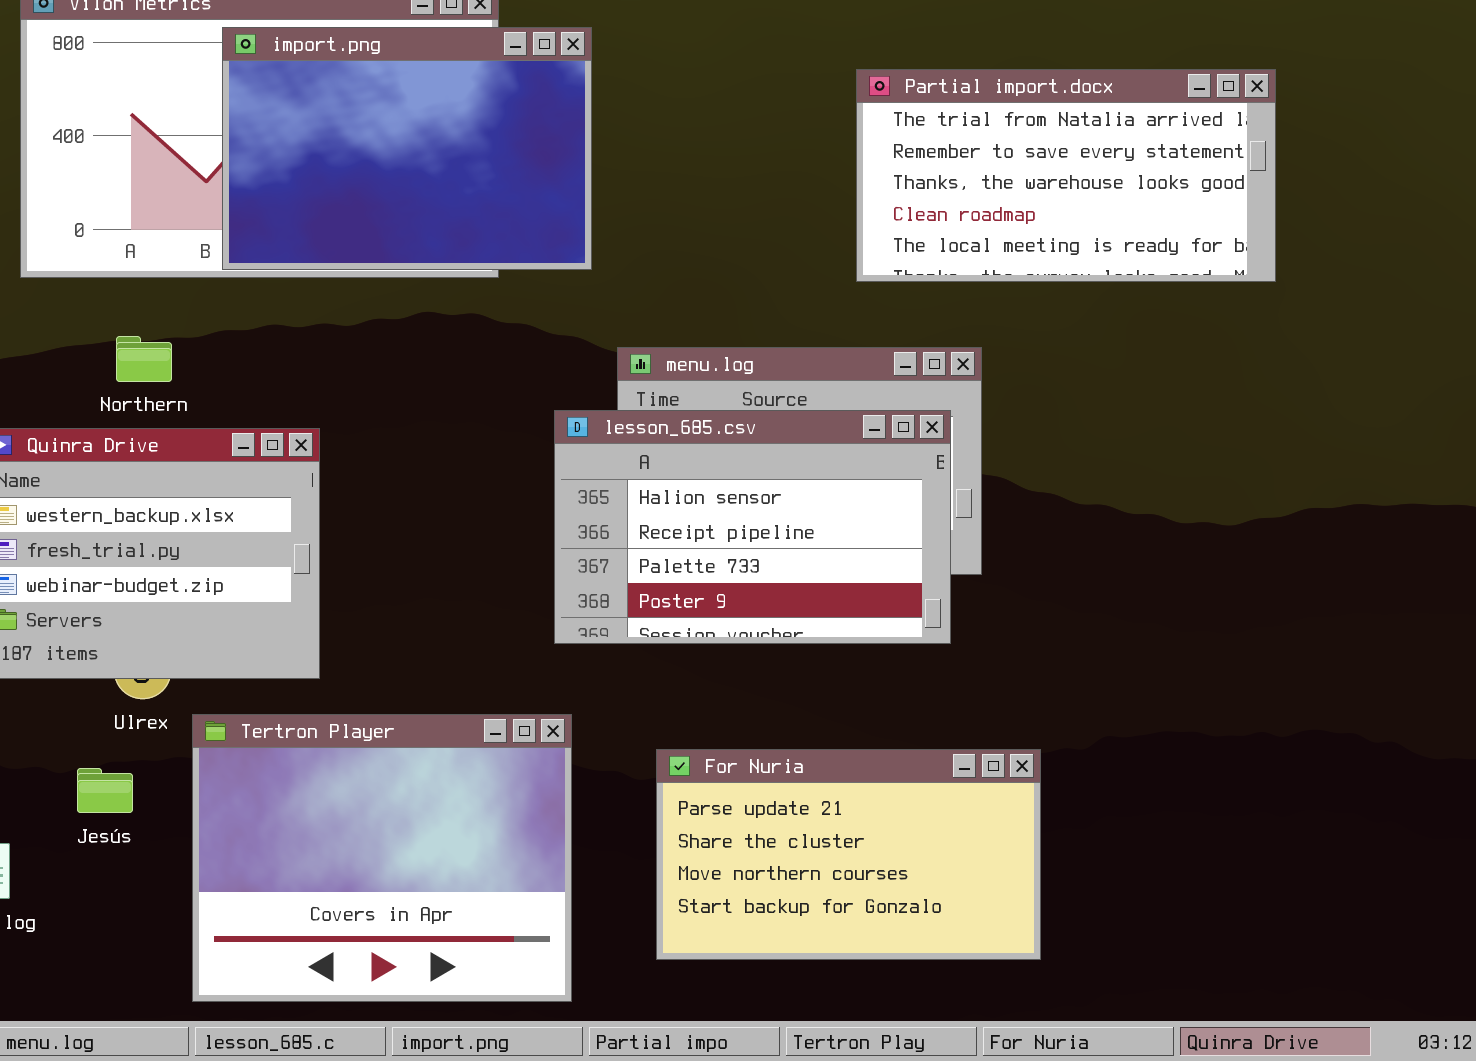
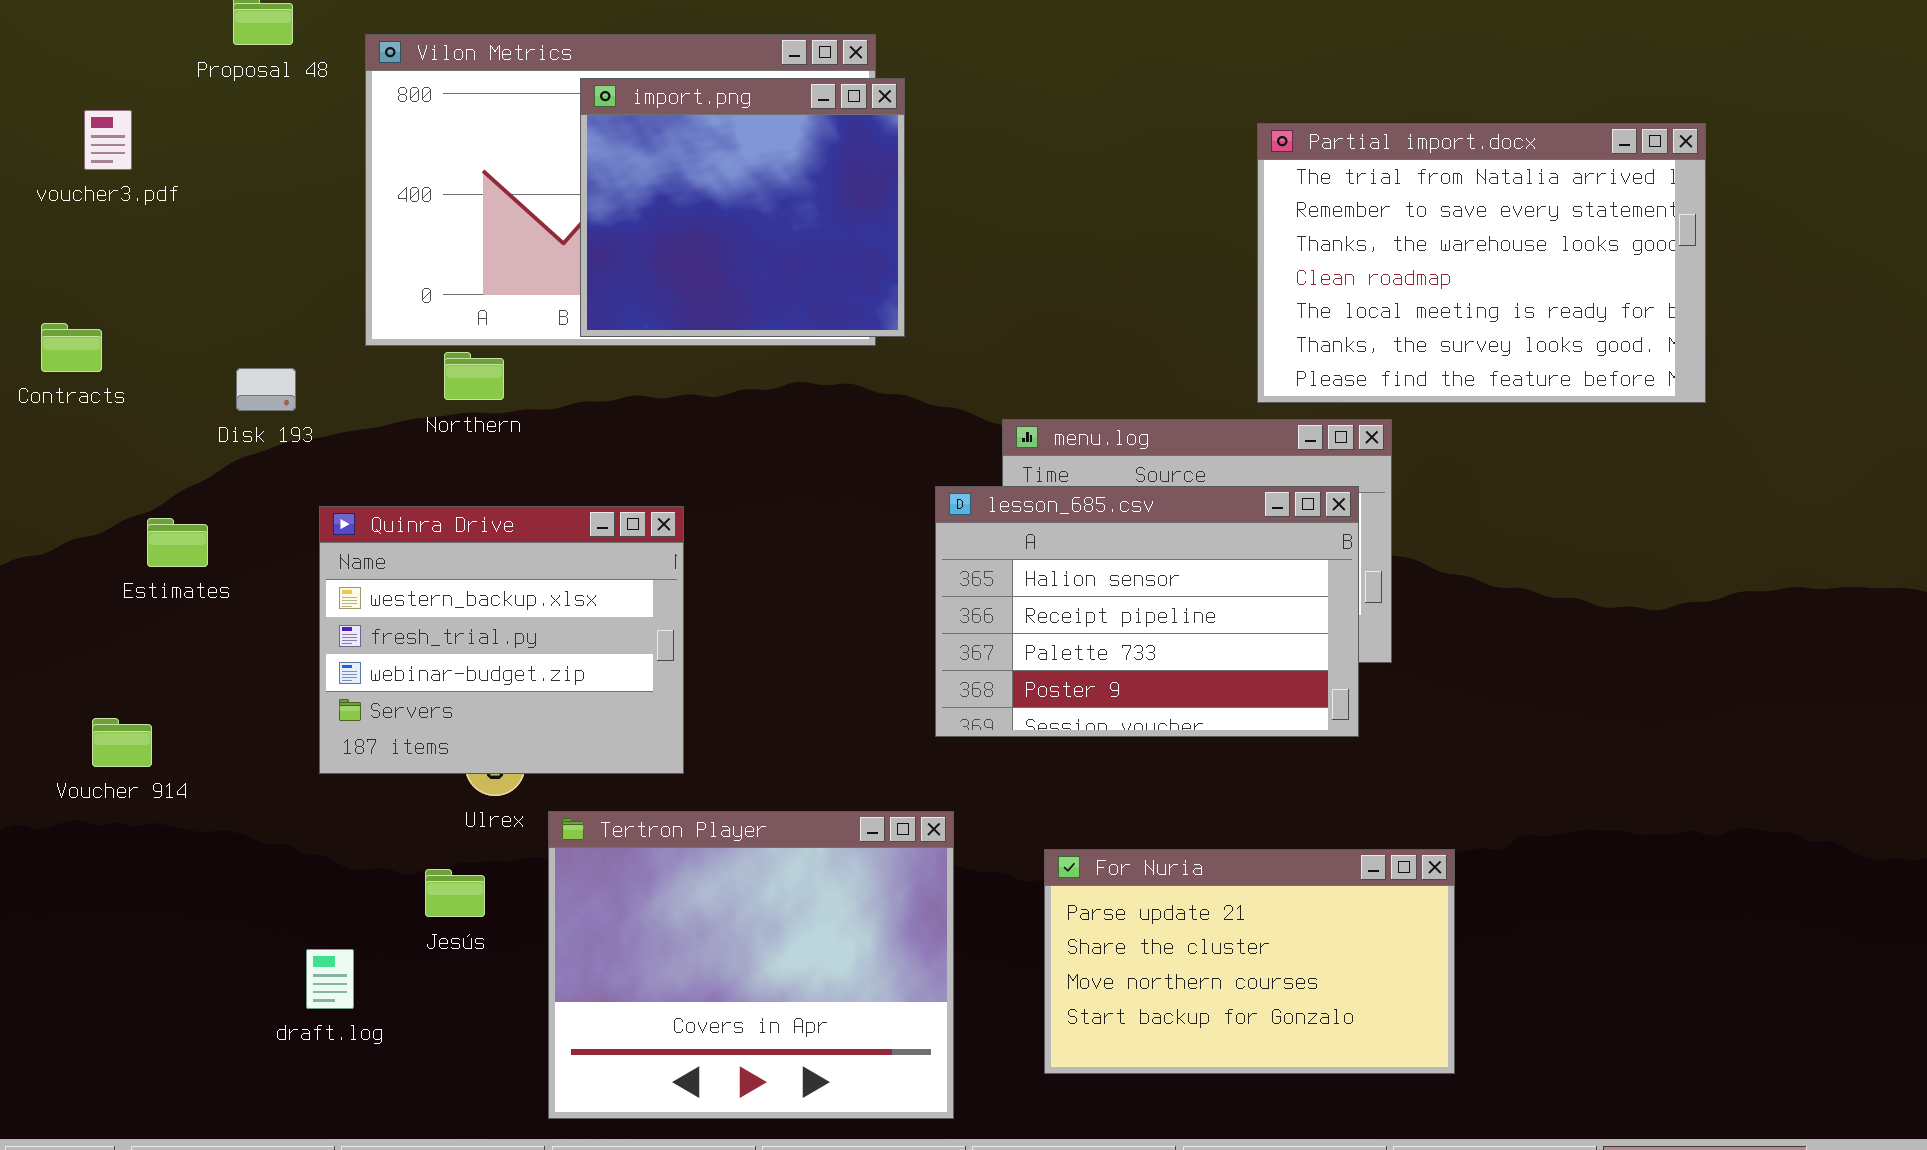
import.png: [222,27,592,270] -> [580,78,905,337], resized
Partial import.docx: [856,69,1276,282] -> [1257,123,1706,403], resized
Northern: [116,336,172,382] -> [444,352,504,400], moved

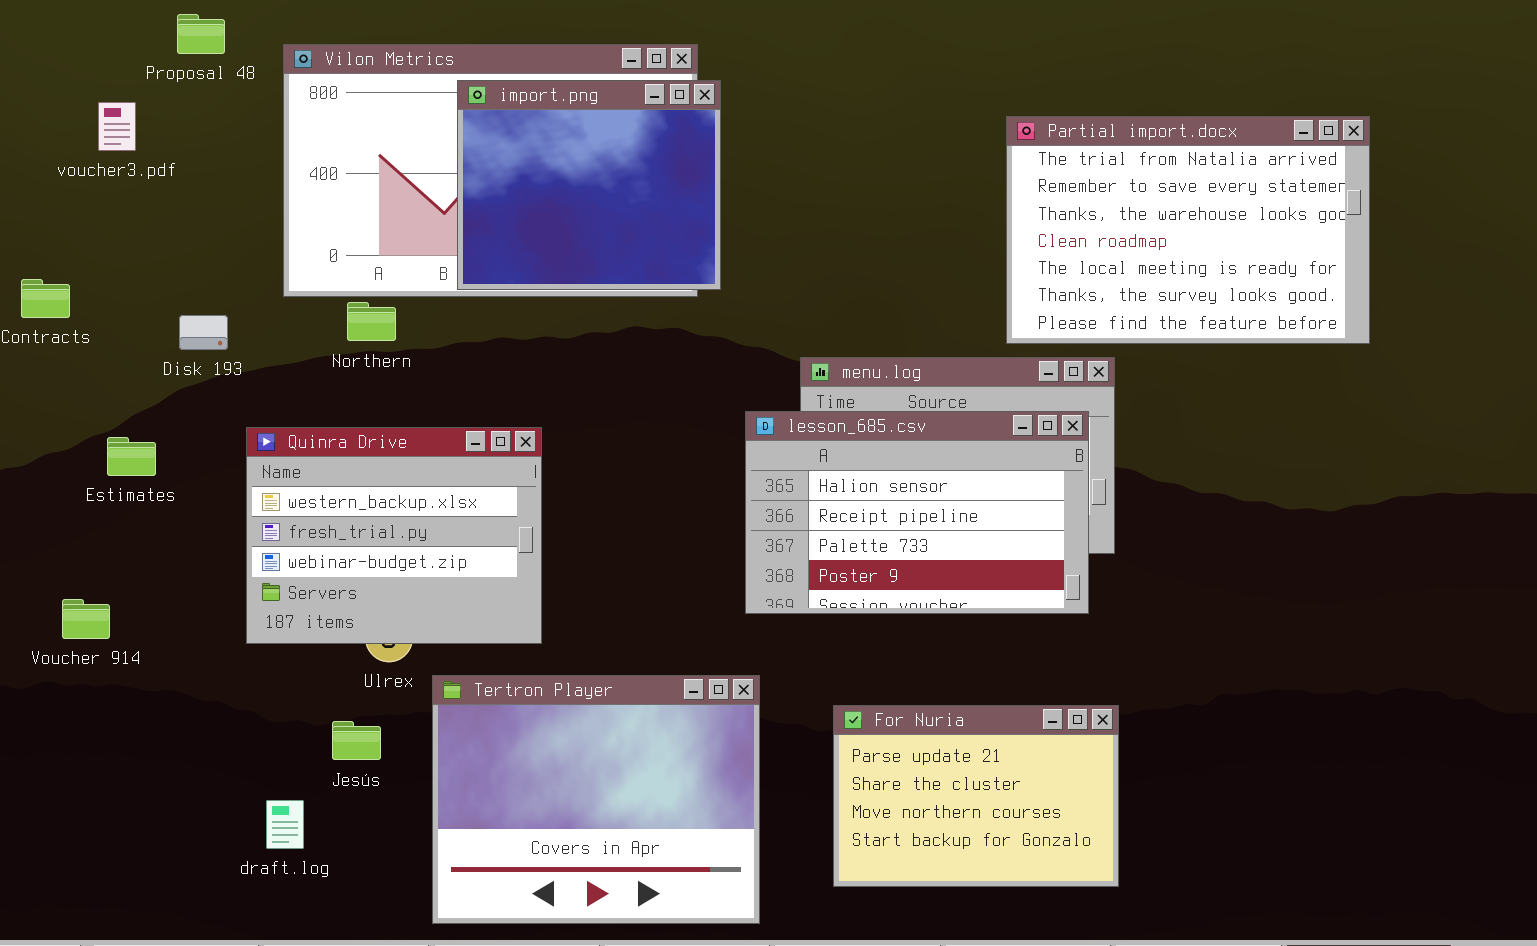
voucher3.pdf: [84,110,132,170] -> [98,102,136,151], moved
For Nuria: [1044,849,1455,1074] -> [833,705,1119,887], resized
draft.log: [306,949,354,1009] -> [266,800,304,849], moved

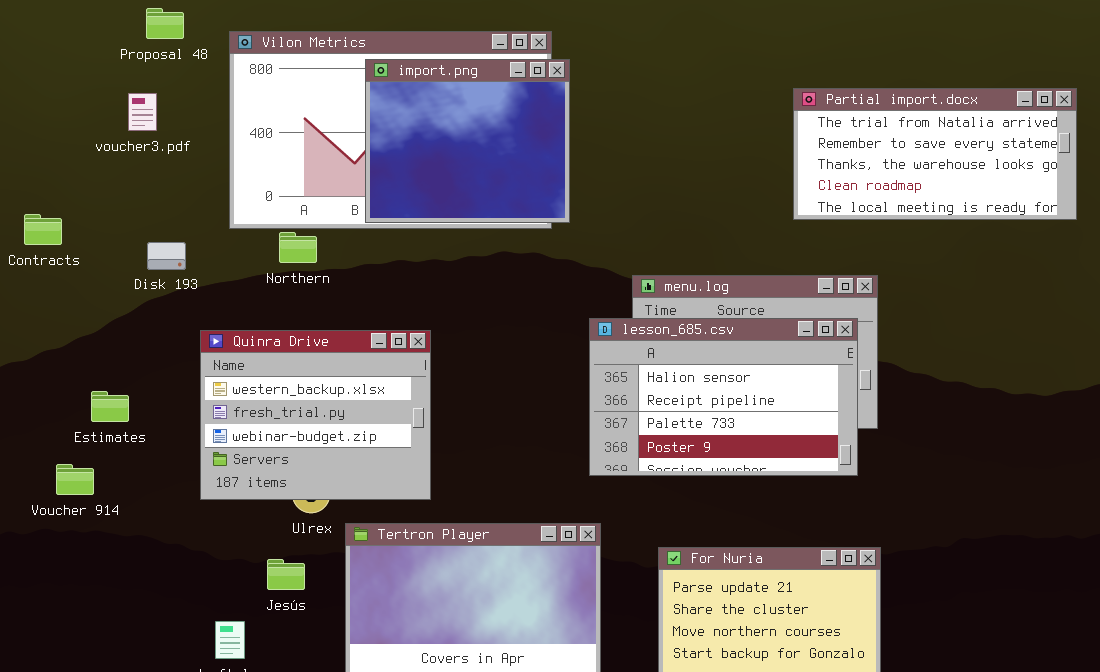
voucher3.pdf: [98,102,136,151] -> [128,93,157,131], moved
Partial import.docx: [1006,116,1370,344] -> [793,88,1077,220], resized
Estimates: [107,437,156,476] -> [91,391,129,422], moved

